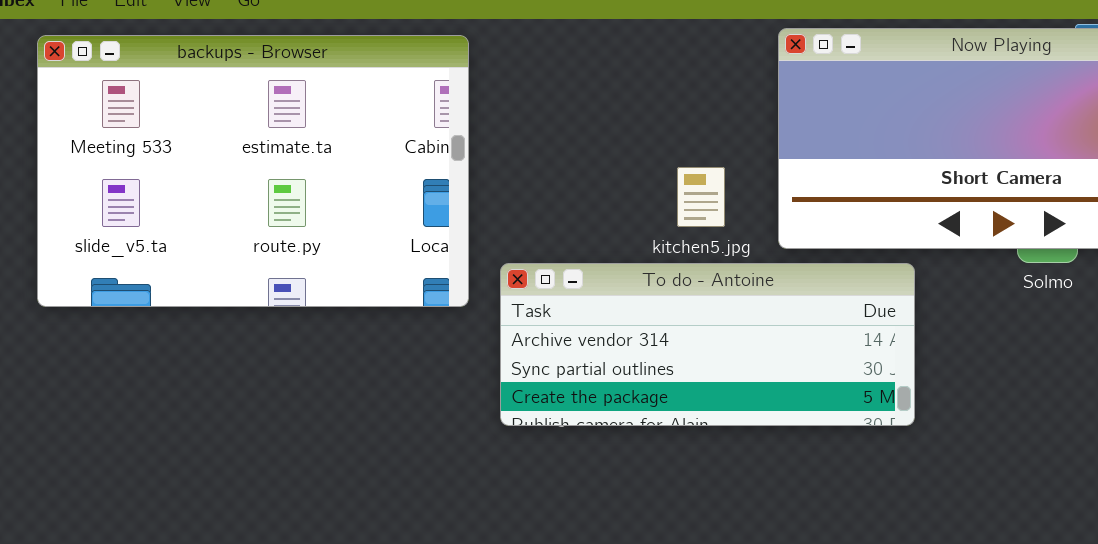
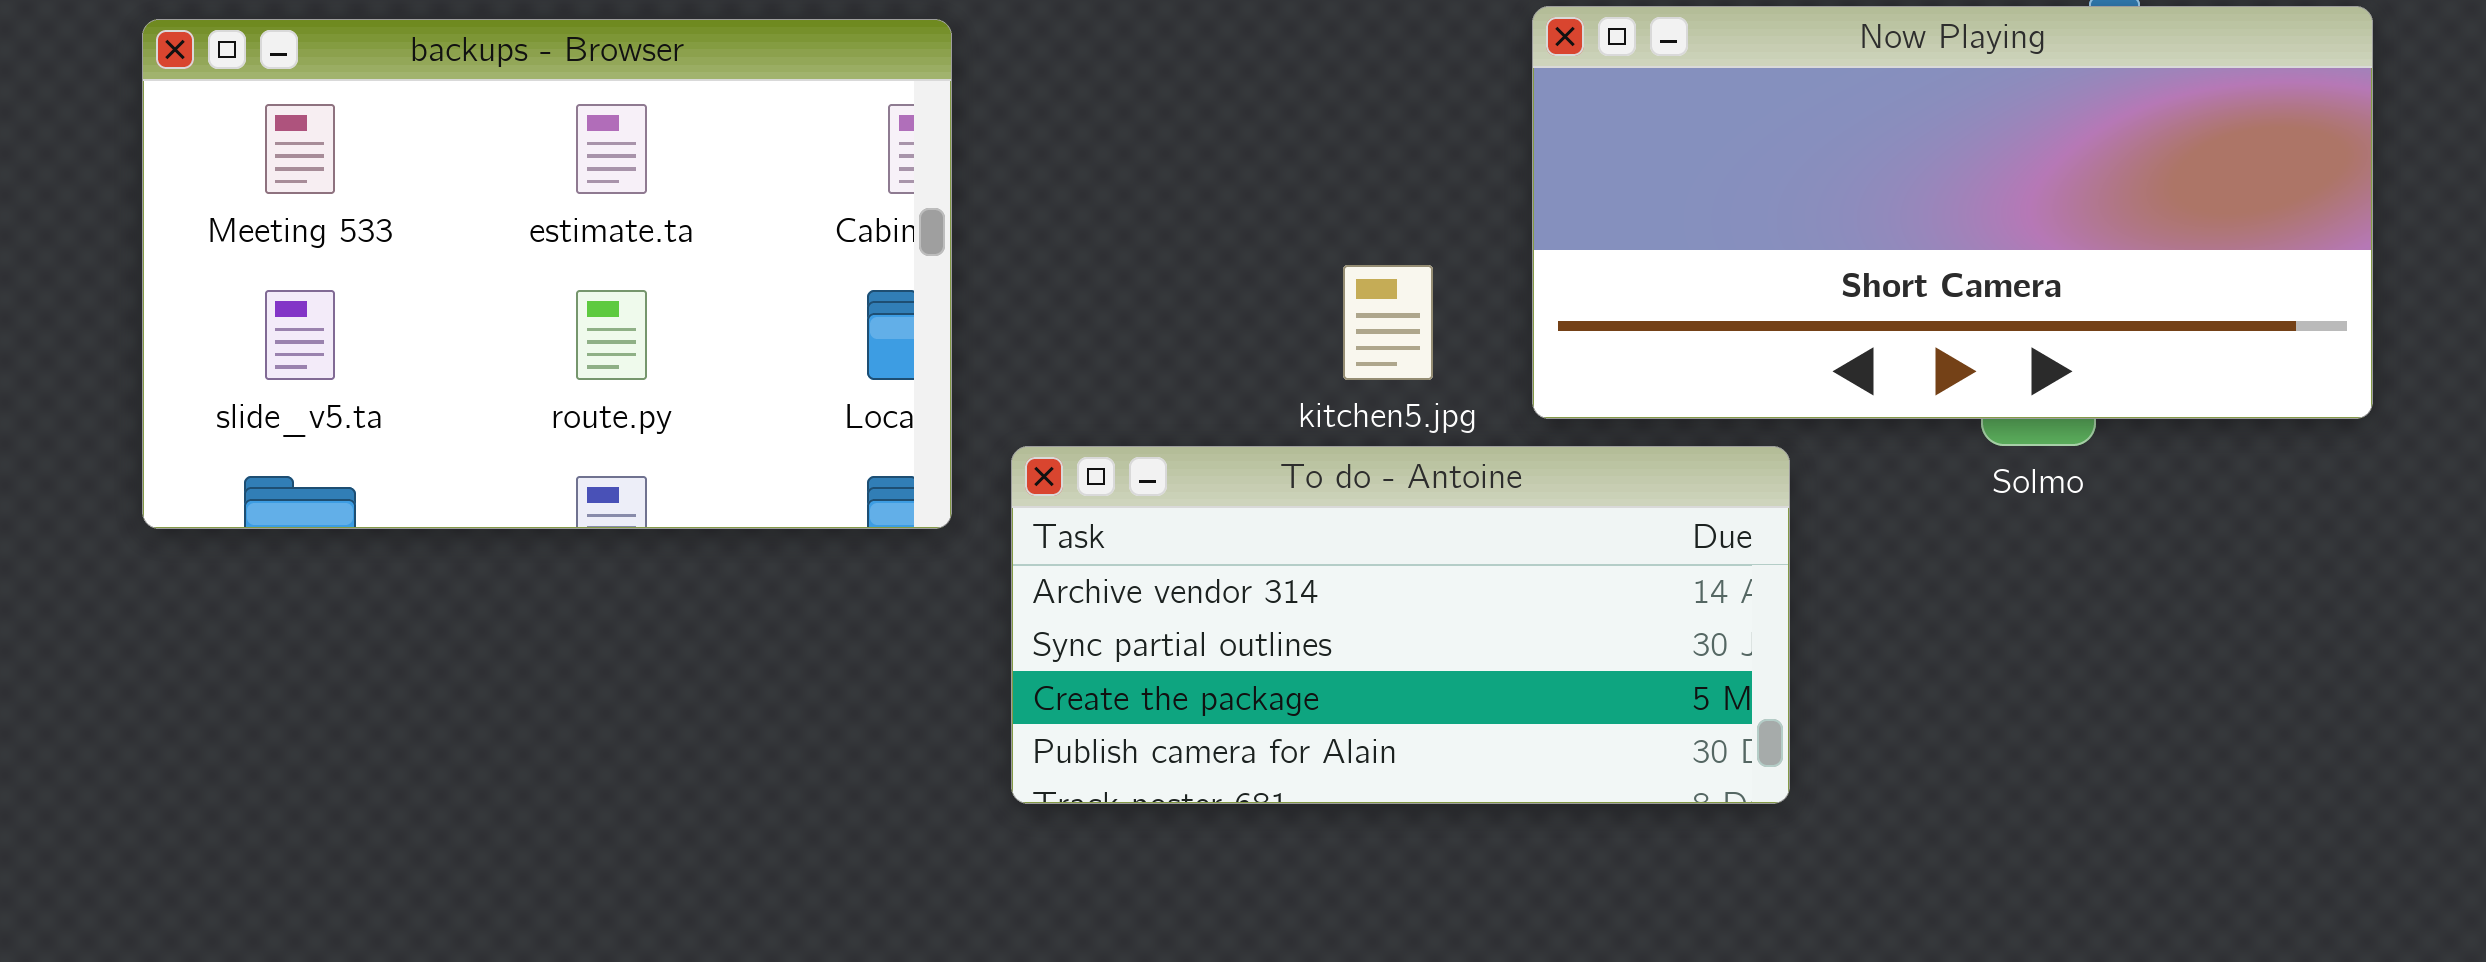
To do - Antoine: [500,263,915,426] -> [1011,446,1790,804], resized

